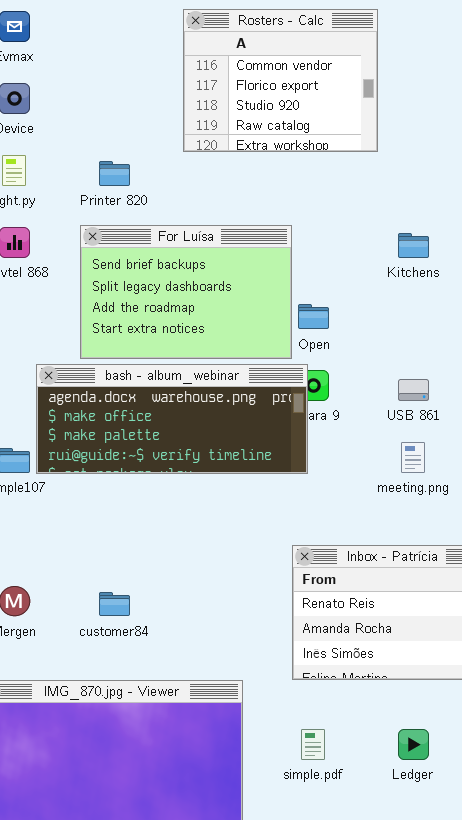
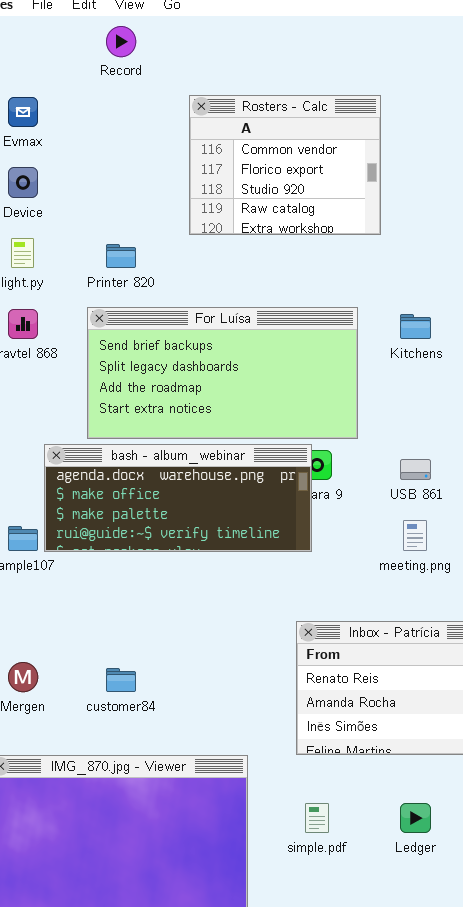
For Luísa: [80,225,292,359] -> [87,307,358,439], resized

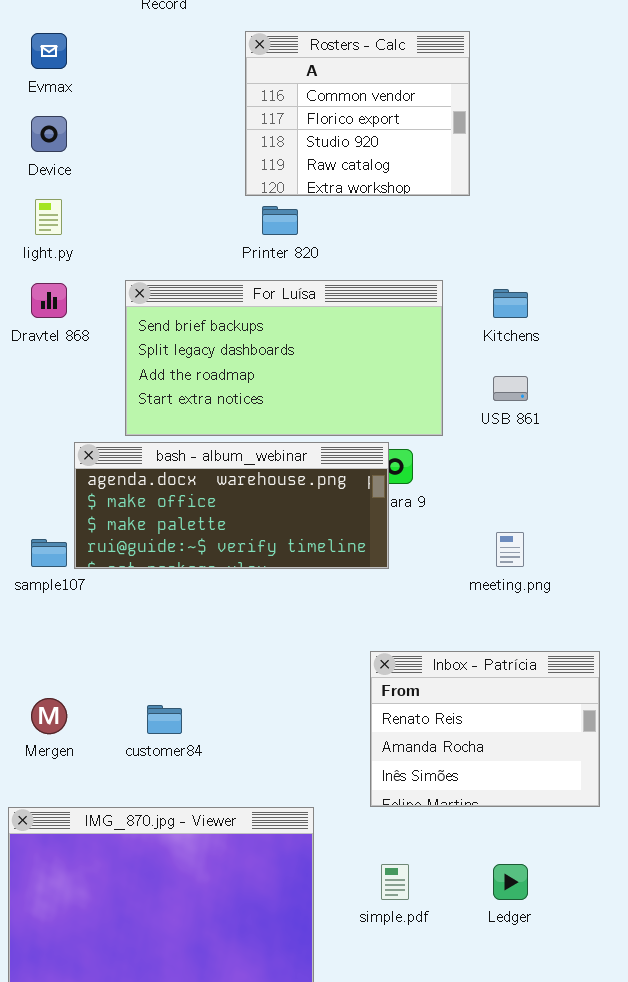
Printer 820: [106,244,136,268] -> [262,206,298,235], moved
USB 861: [400,459,431,480] -> [493,376,528,401], moved

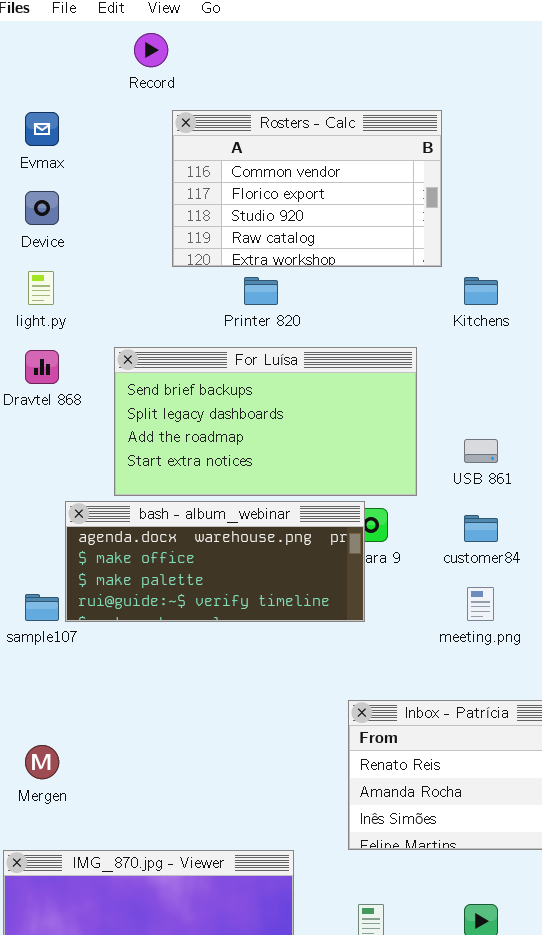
Rosters - Calc: [245,31,470,196] -> [172,110,442,267], resized
Kitchens: [493,289,528,318] -> [464,277,498,305], moved
customer84: [147,705,182,734] -> [464,515,498,542], moved

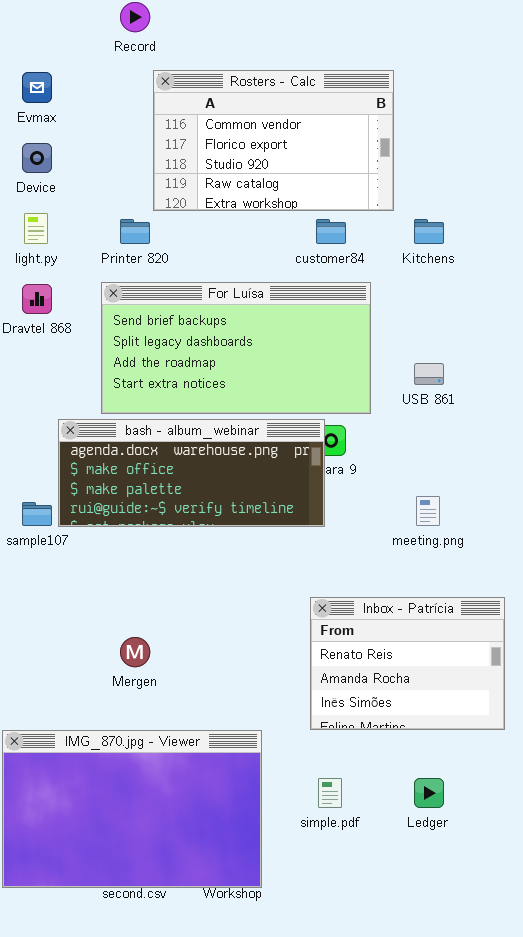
Printer 820: [244,277,278,305] -> [120,219,150,244], moved
customer84: [464,515,498,542] -> [316,219,346,244], moved
Mergen: [25,745,59,779] -> [120,637,150,667], moved

